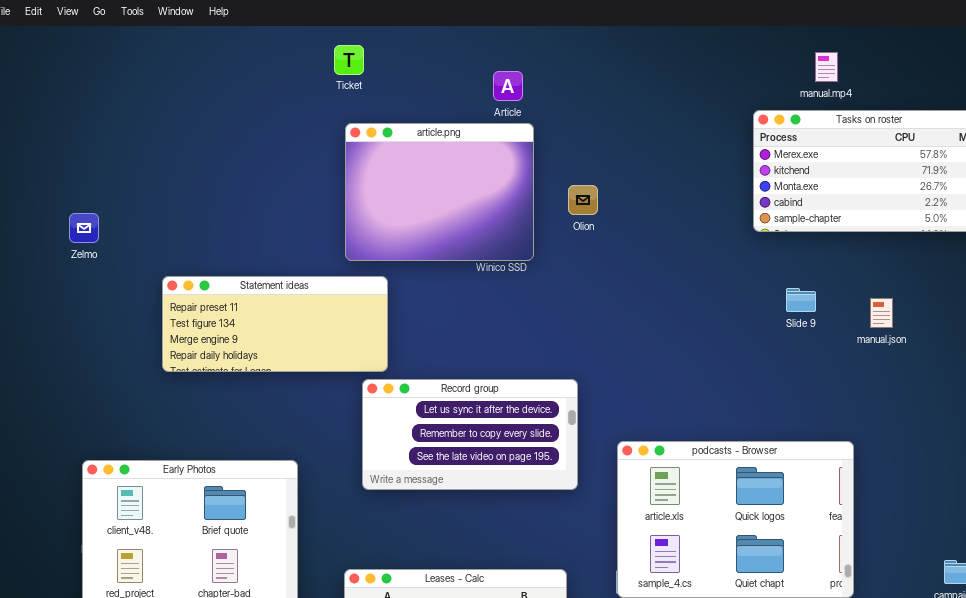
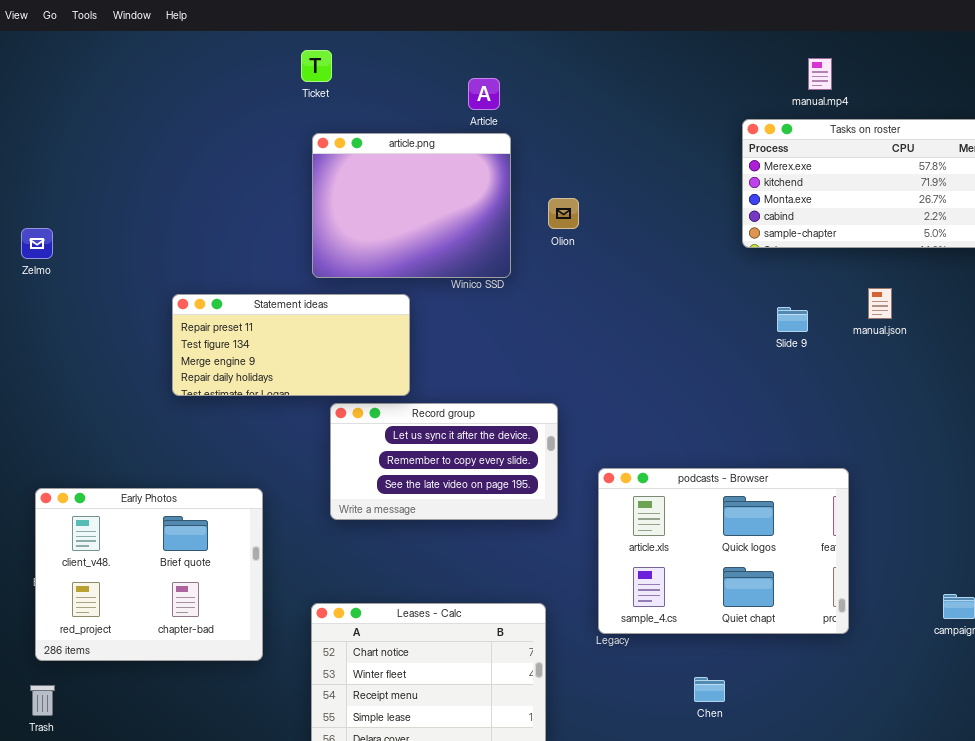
Statement ideas: [162,276,388,372] -> [172,294,410,396], moved
manual.json: [870,298,893,328] -> [868,288,892,319], moved

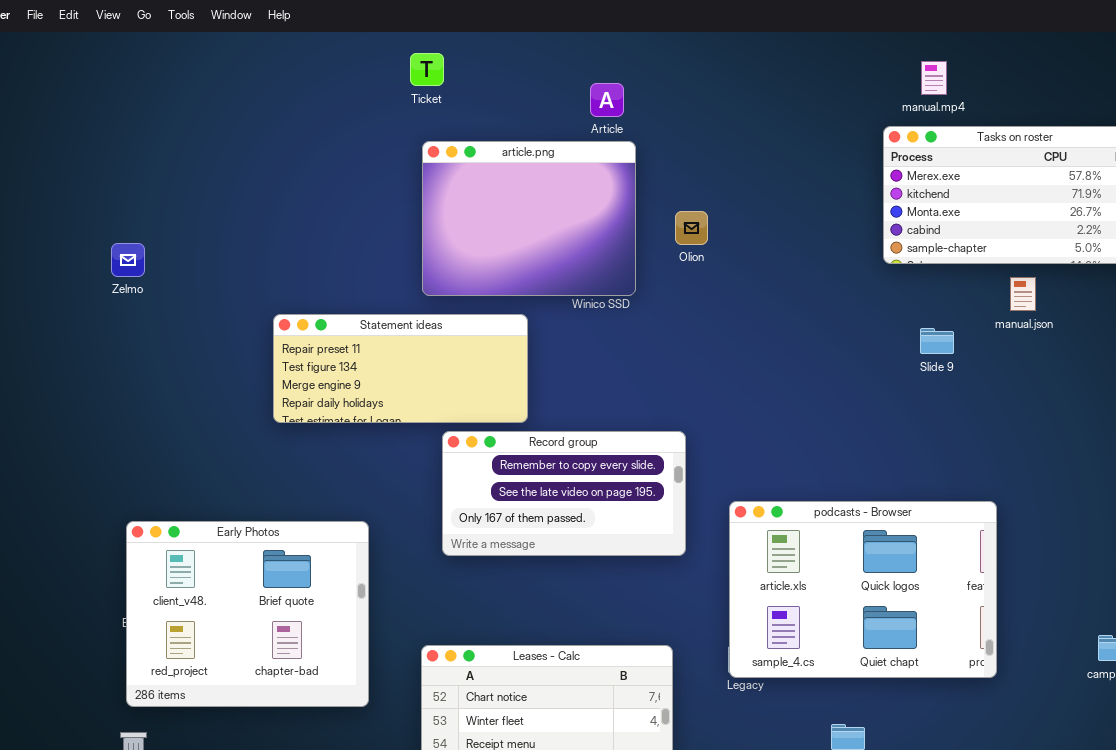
manual.mp4: [808,58,832,90] -> [921,61,947,95], moved
manual.json: [868,288,892,319] -> [1010,277,1036,311], moved
Record group: [330,403,558,520] -> [442,431,686,556], scrolled down 1 row

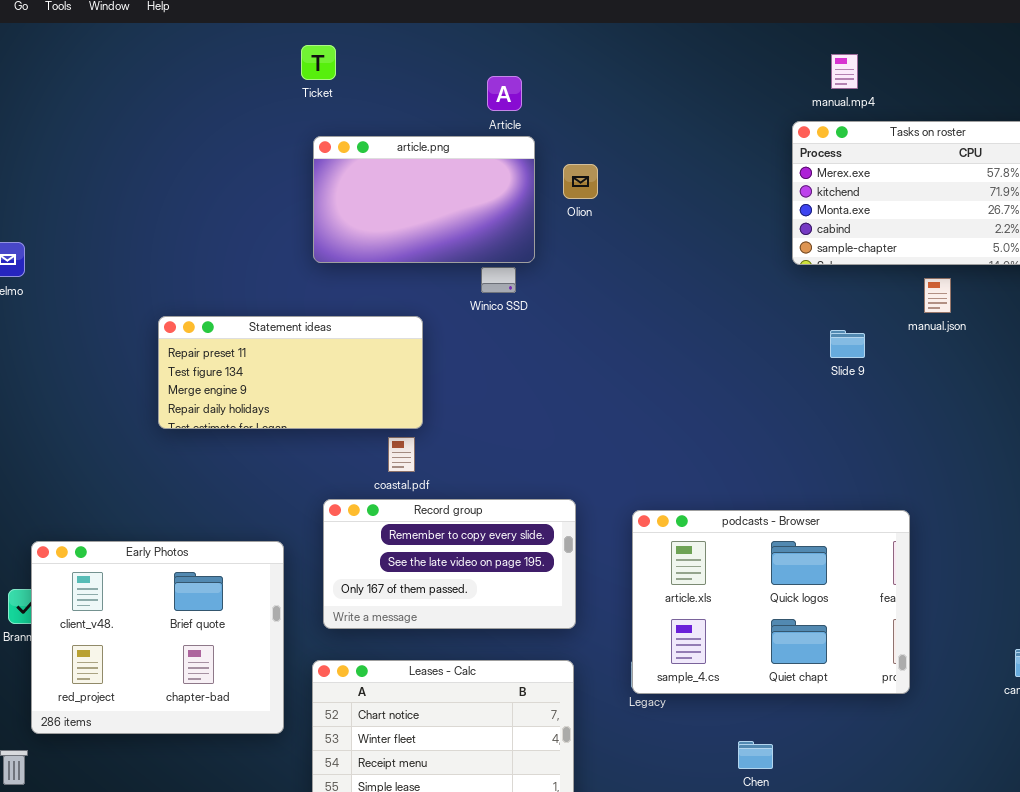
article.png: [422,141,636,296] -> [313,136,535,263], resized
Olion: [675,211,708,245] -> [563,164,598,199], moved
Record group: [442,431,686,556] -> [323,499,576,629], moved
Early Photos: [126,521,369,707] -> [31,541,284,734], moved

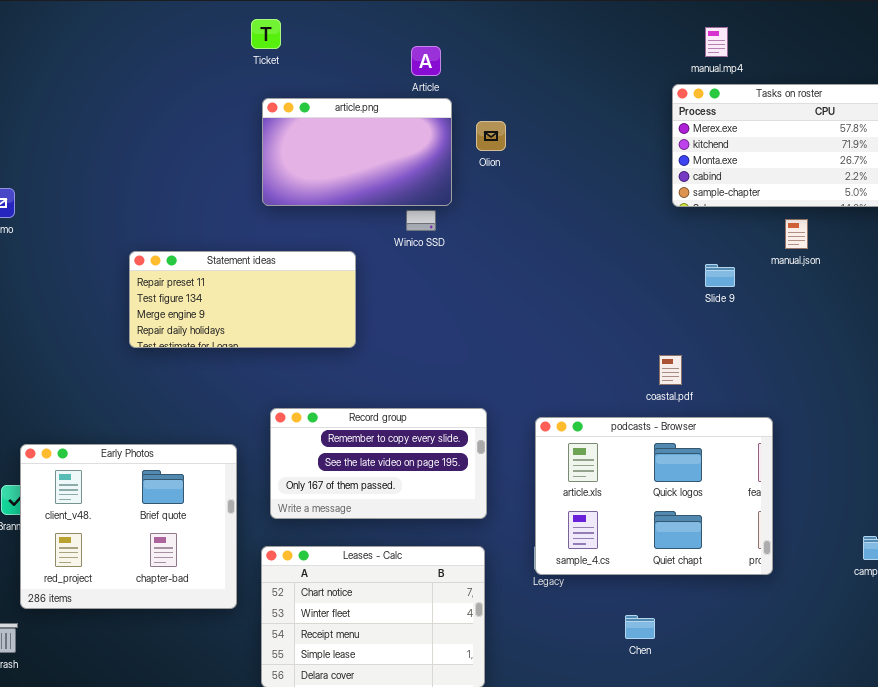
coastal.pdf: [388,437,415,472] -> [659,355,682,385], moved

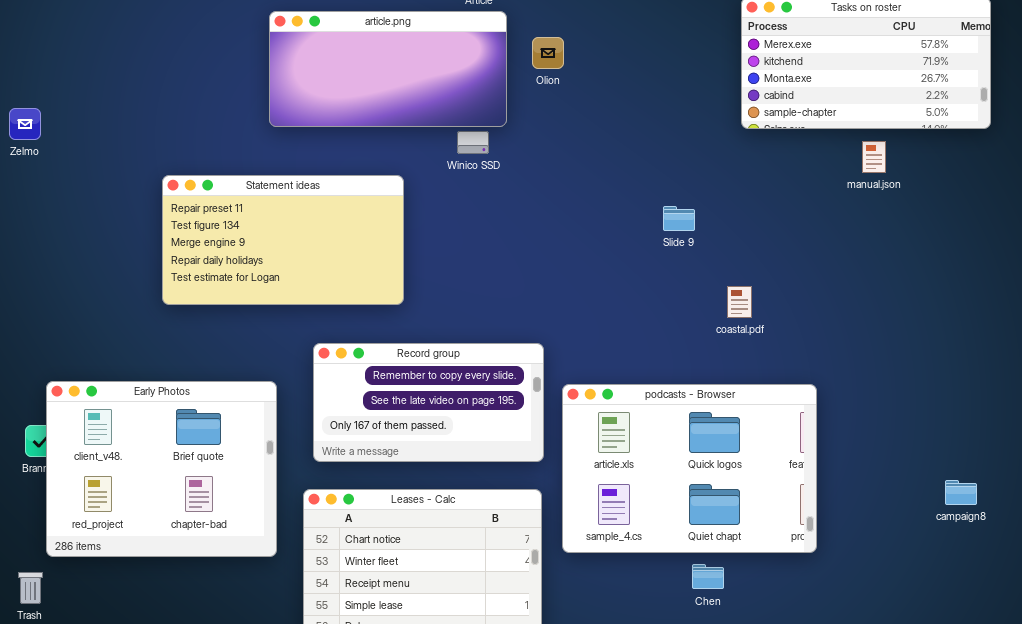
article.png: [262,98,452,206] -> [269,11,507,127], resized
Statement ideas: [129,251,356,348] -> [162,175,404,305], resized
Slide 9: [705,264,735,287] -> [663,206,695,231], moved
podcasts - Browser: [535,417,773,575] -> [562,384,817,553], moved

